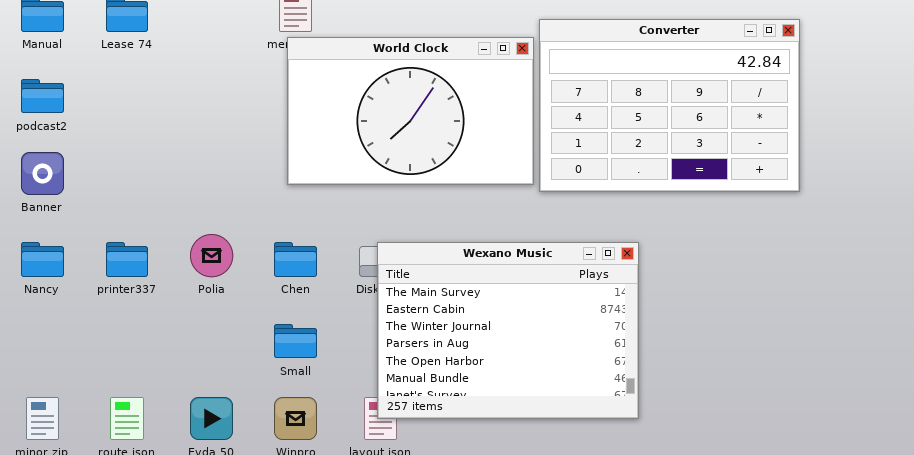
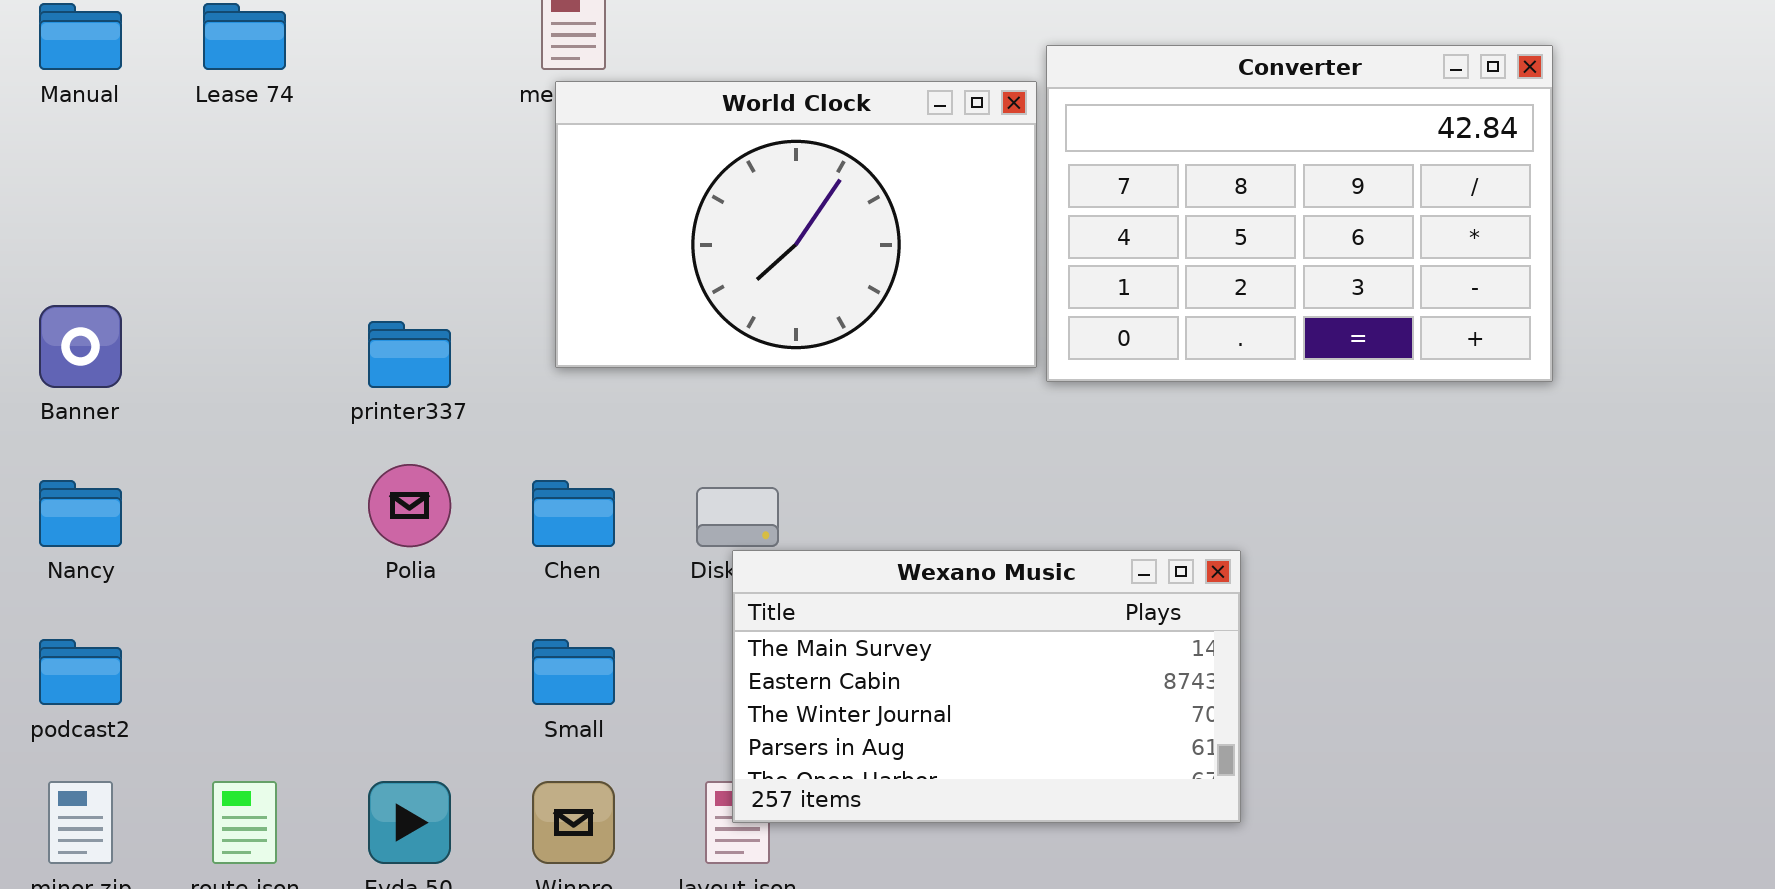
podcast2: [21,79,64,113] -> [39,639,122,705], moved
printer337: [106,242,148,277] -> [368,321,451,388], moved
Wexano Music: [377,242,639,419] -> [732,550,1241,823], resized

